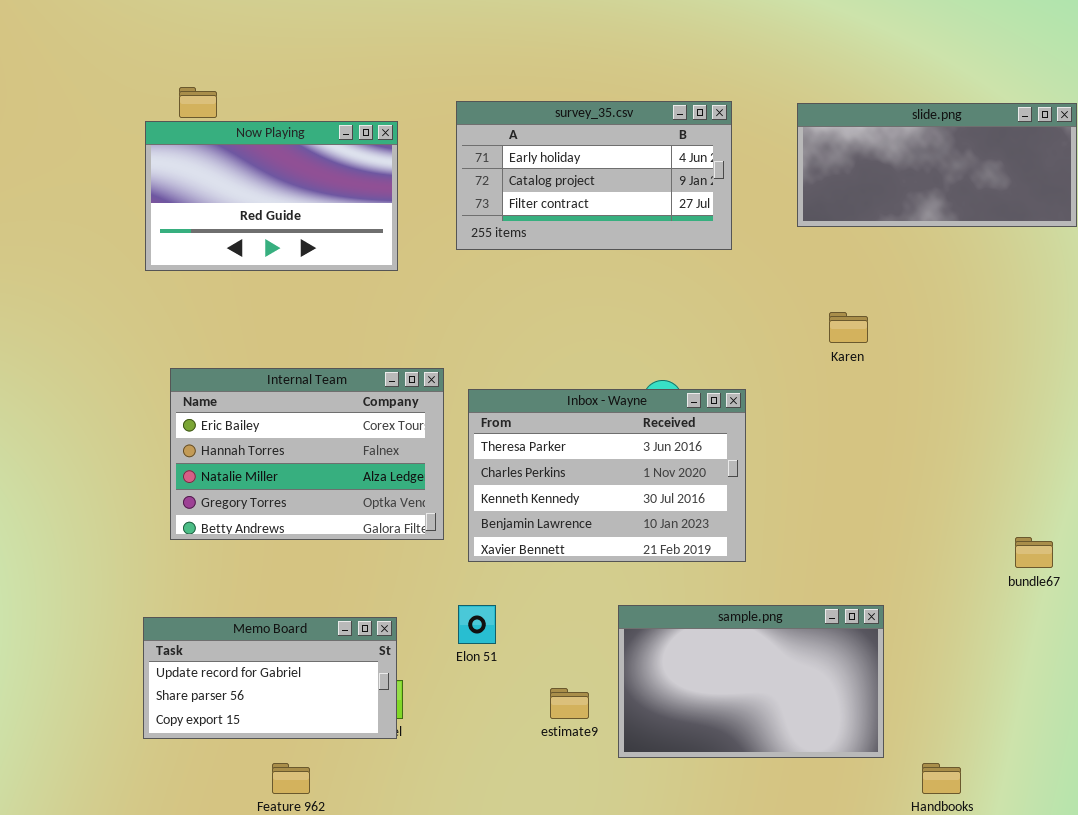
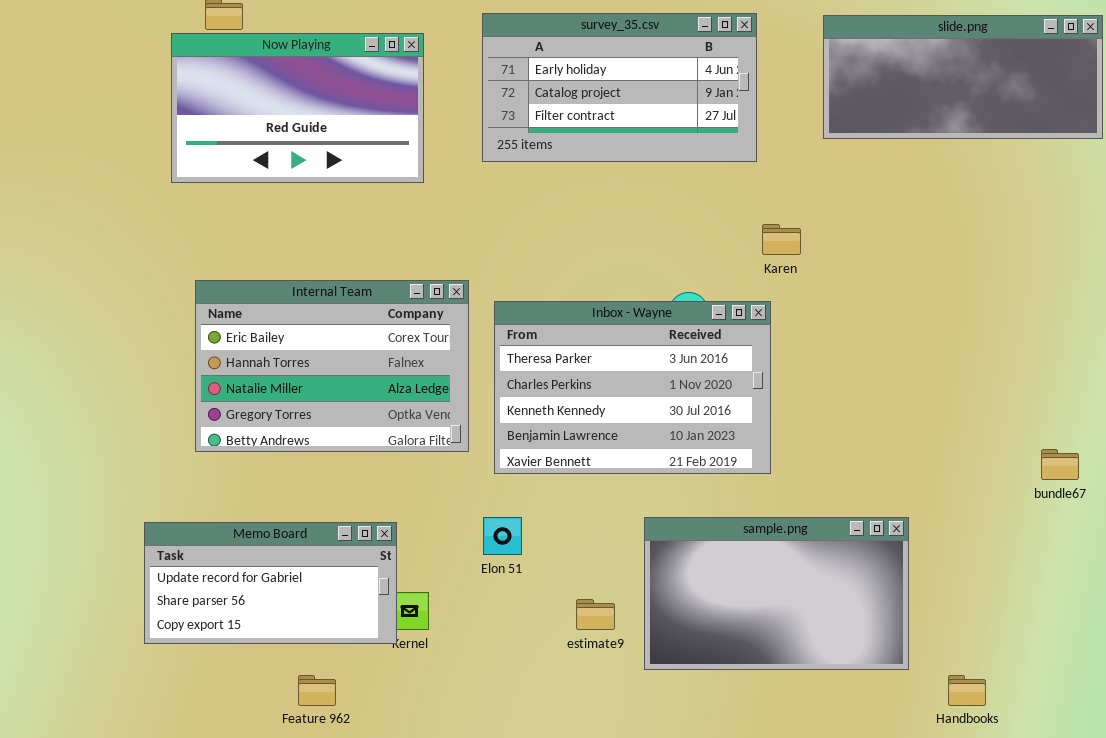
Karen: [829,312,868,343] -> [762,224,801,255], moved
Memo Board: [143,617,397,739] -> [144,522,397,644], moved

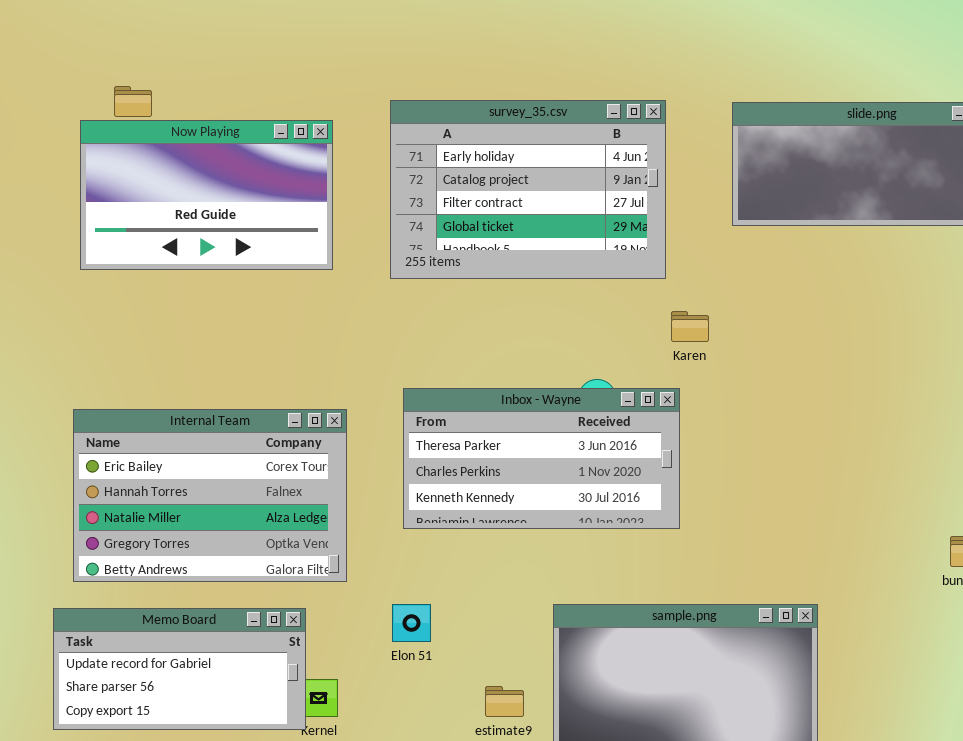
survey_35.csv: [482,13,757,162] -> [390,100,666,279], resized
Internal Team: [195,280,469,452] -> [73,409,347,582], moved
Inbox - Wayne: [494,301,771,474] -> [403,388,680,529], resized

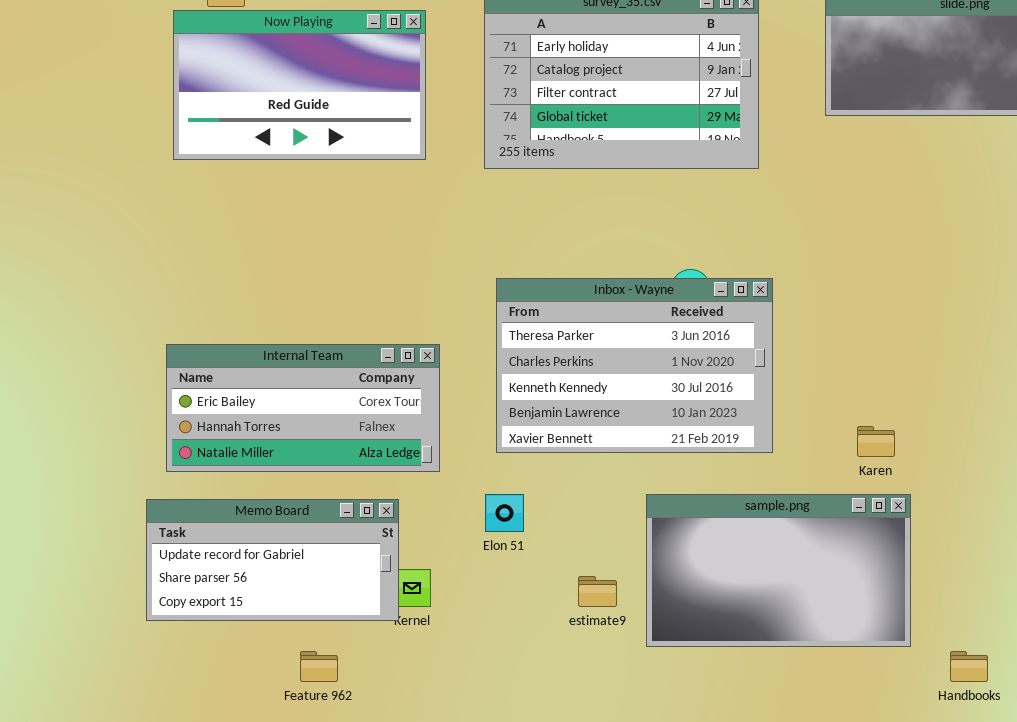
Karen: [671,311,709,342] -> [857,426,895,457], moved
Inbox - Wayne: [403,388,680,529] -> [496,278,773,453], resized
Internal Team: [73,409,347,582] -> [166,344,440,472], resized

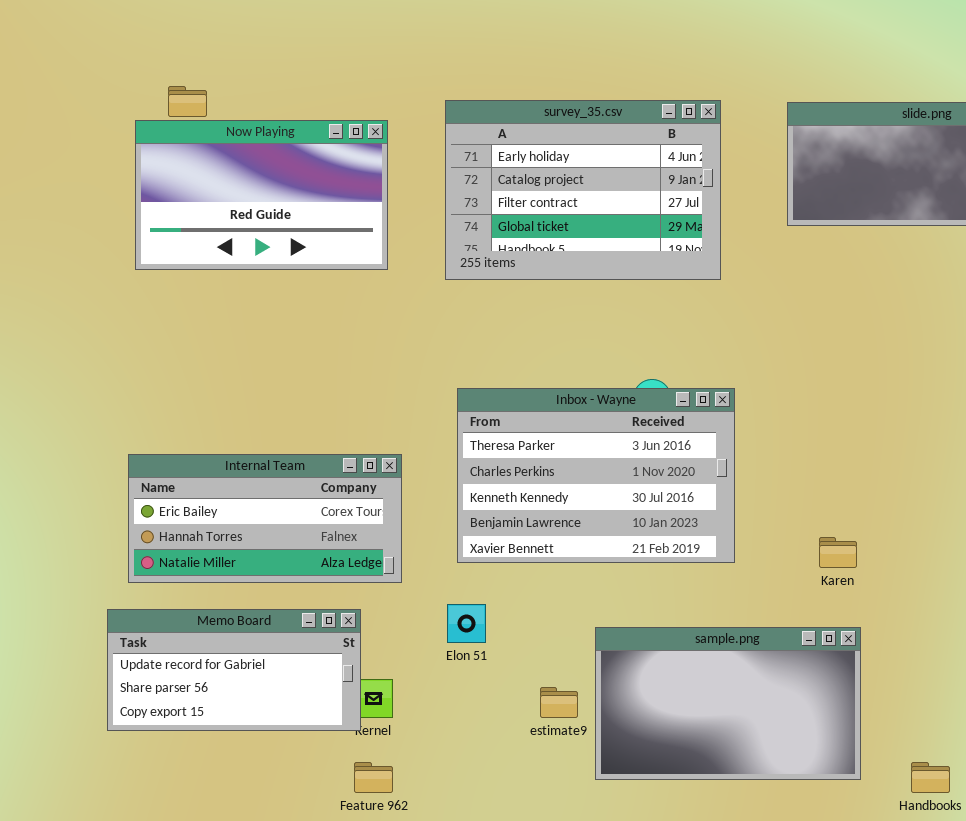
sample.png: [646,494,911,647] -> [595,627,861,780], moved
Feature 962: [300,651,338,682] -> [354,762,393,793], moved

